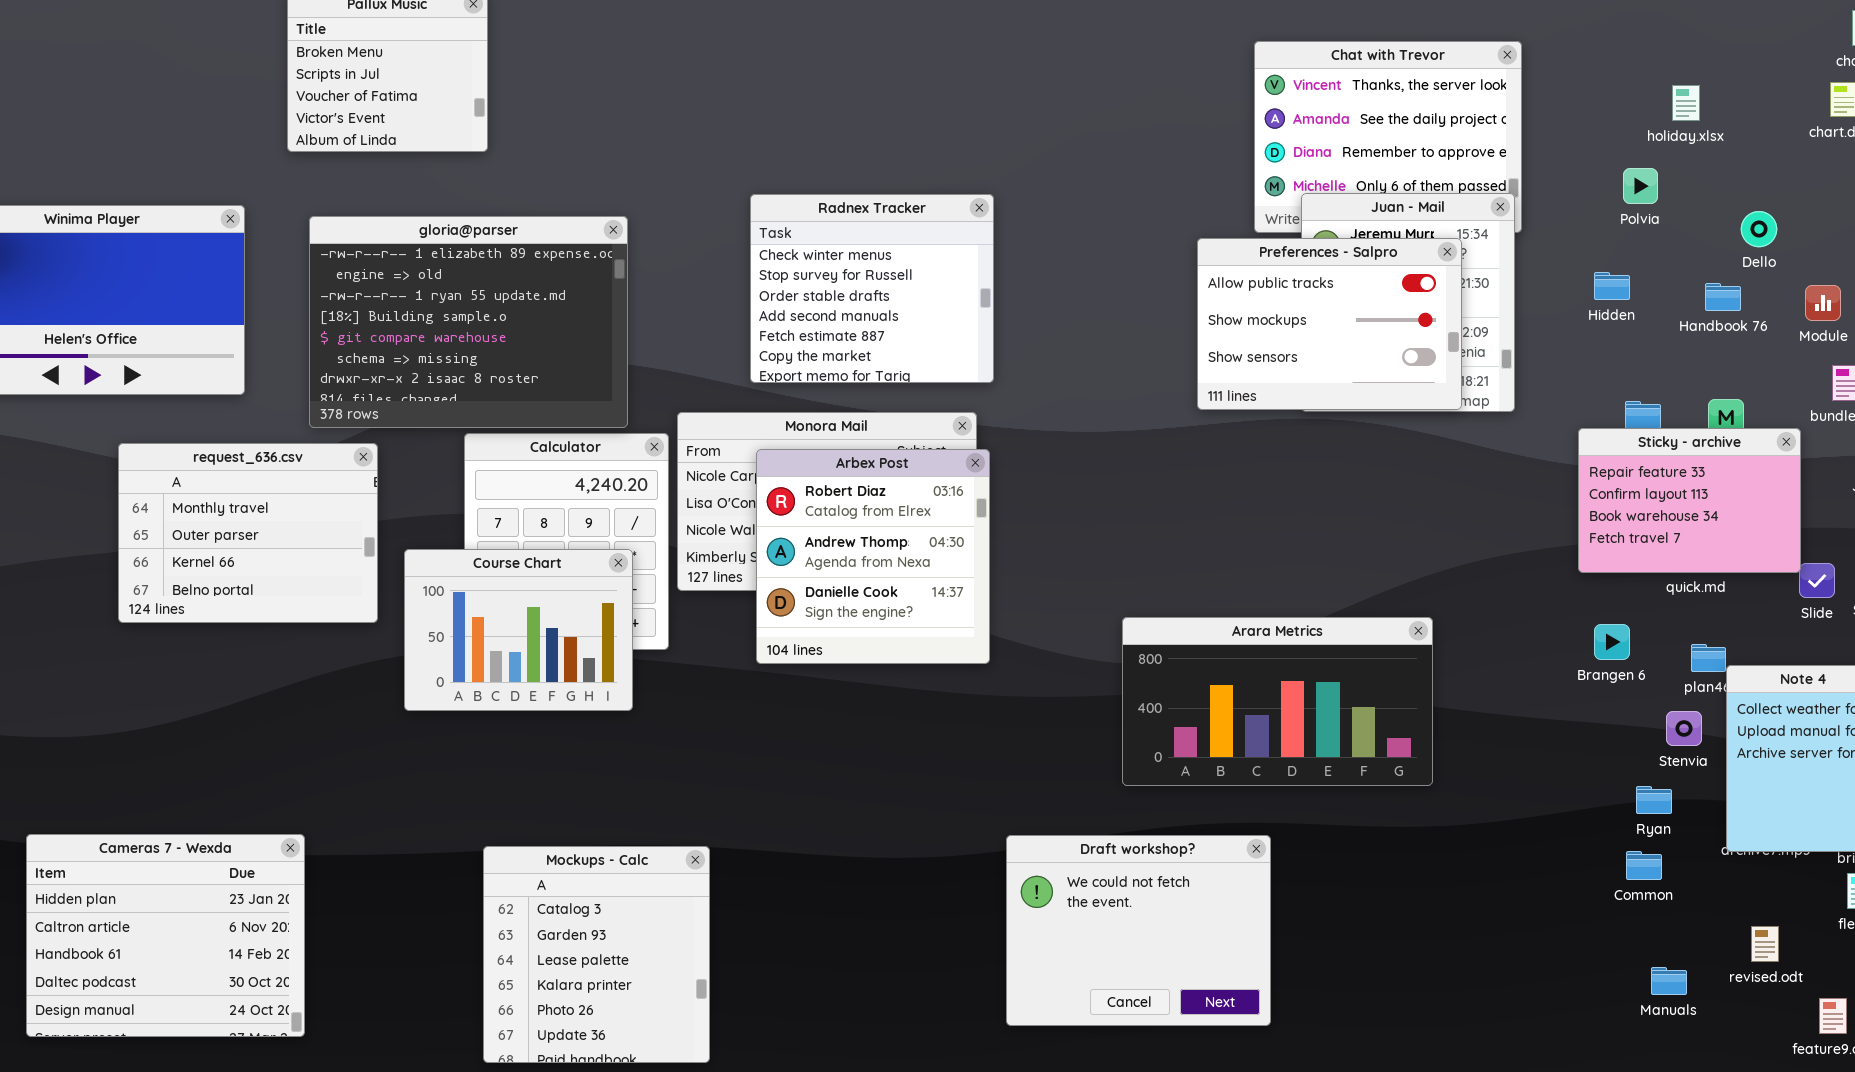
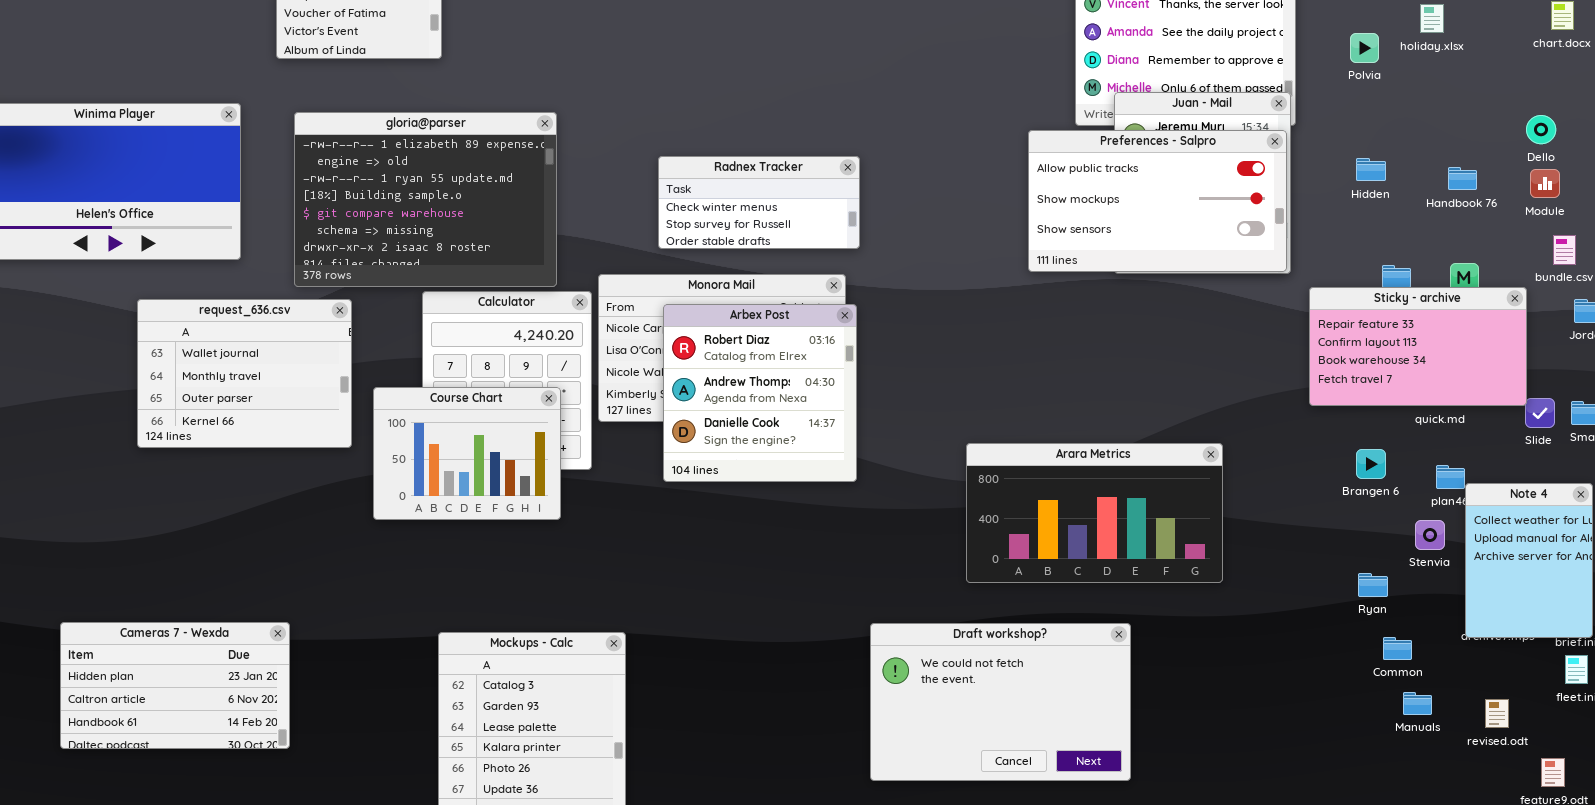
Polvia: [1623,168,1658,204] -> [1350,33,1379,63], moved
Radnex Tracker: [750,194,994,383] -> [658,156,860,249], resized
Dello: [1741,211,1777,247] -> [1526,115,1556,144], moved
Preferences - Salpro: [1197,238,1462,410] -> [1028,130,1287,272], resized
Sticky - archive: [1578,428,1801,573] -> [1309,287,1527,406], resized
request_636.csv: [118,443,378,623] -> [137,299,352,448], scrolled up 1 row
Ryan: [1636,786,1672,814] -> [1358,573,1388,597], moved
Cameras 7 - Wexda: [26,834,305,1037] -> [60,622,290,749], resized
Draft workshop?: [1006,835,1271,1026] -> [870,623,1131,781], resized
Manuals: [1651,967,1687,995] -> [1403,692,1432,715], moved

